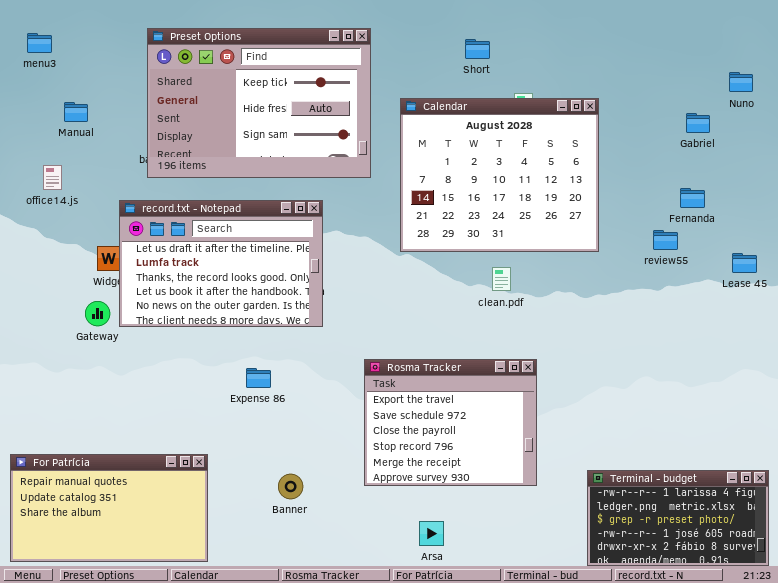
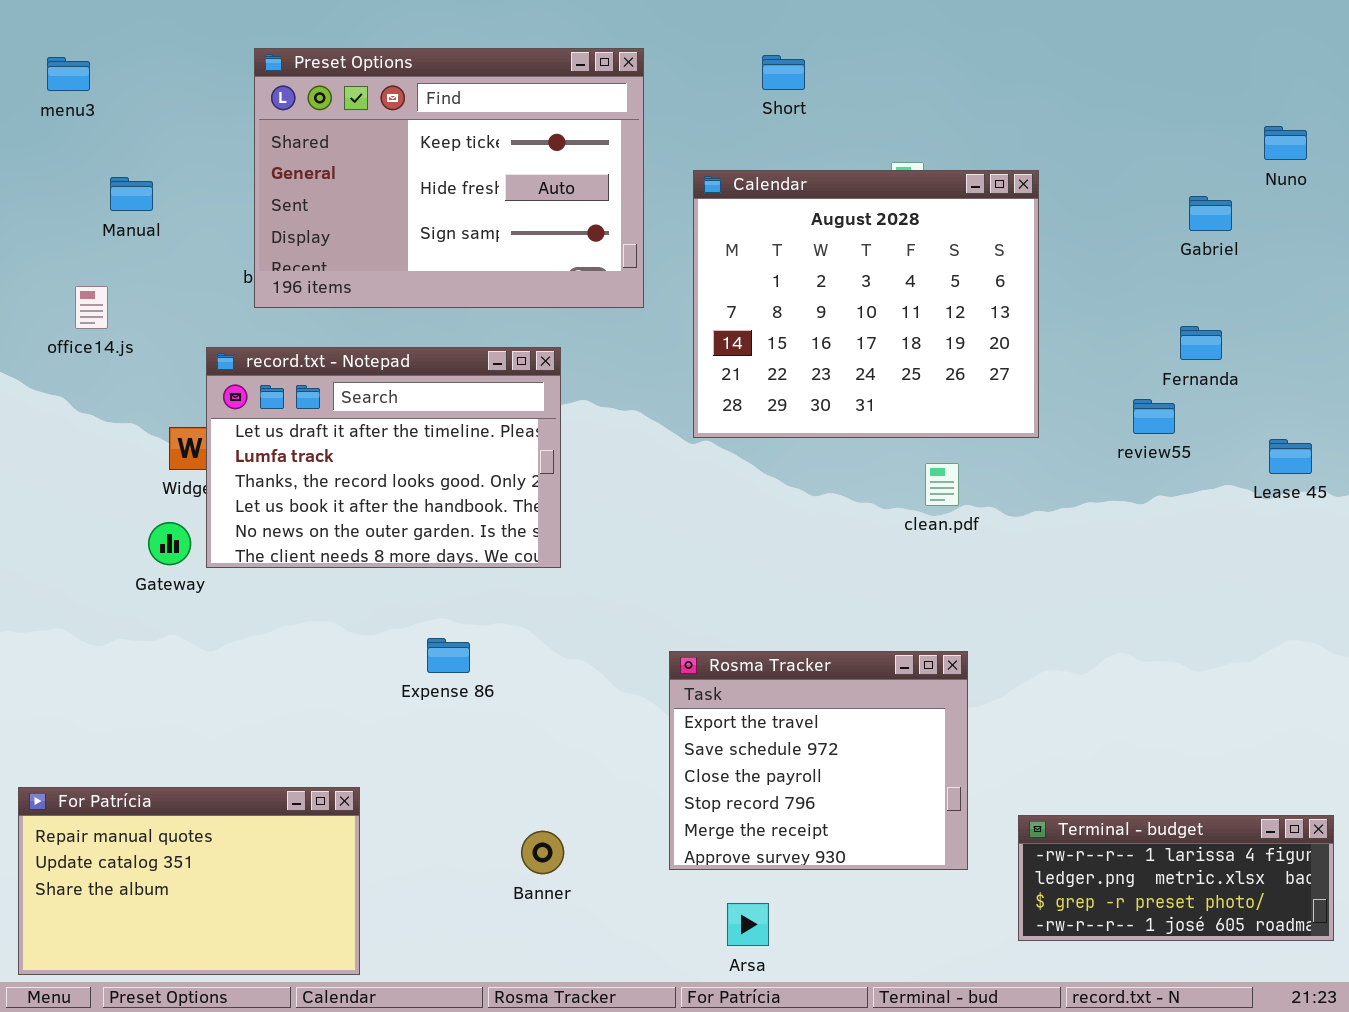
Short: [465,39,490,59] -> [762,55,805,90], moved
clean.pdf: [492,267,511,291] -> [925,463,959,506], moved
Rosma Tracker: [364,359,537,486] -> [669,651,968,870], moved
Terminal - budget: [587,470,769,566] -> [1018,815,1334,941], resized
Banner: [278,474,303,499] -> [521,831,564,874], moved

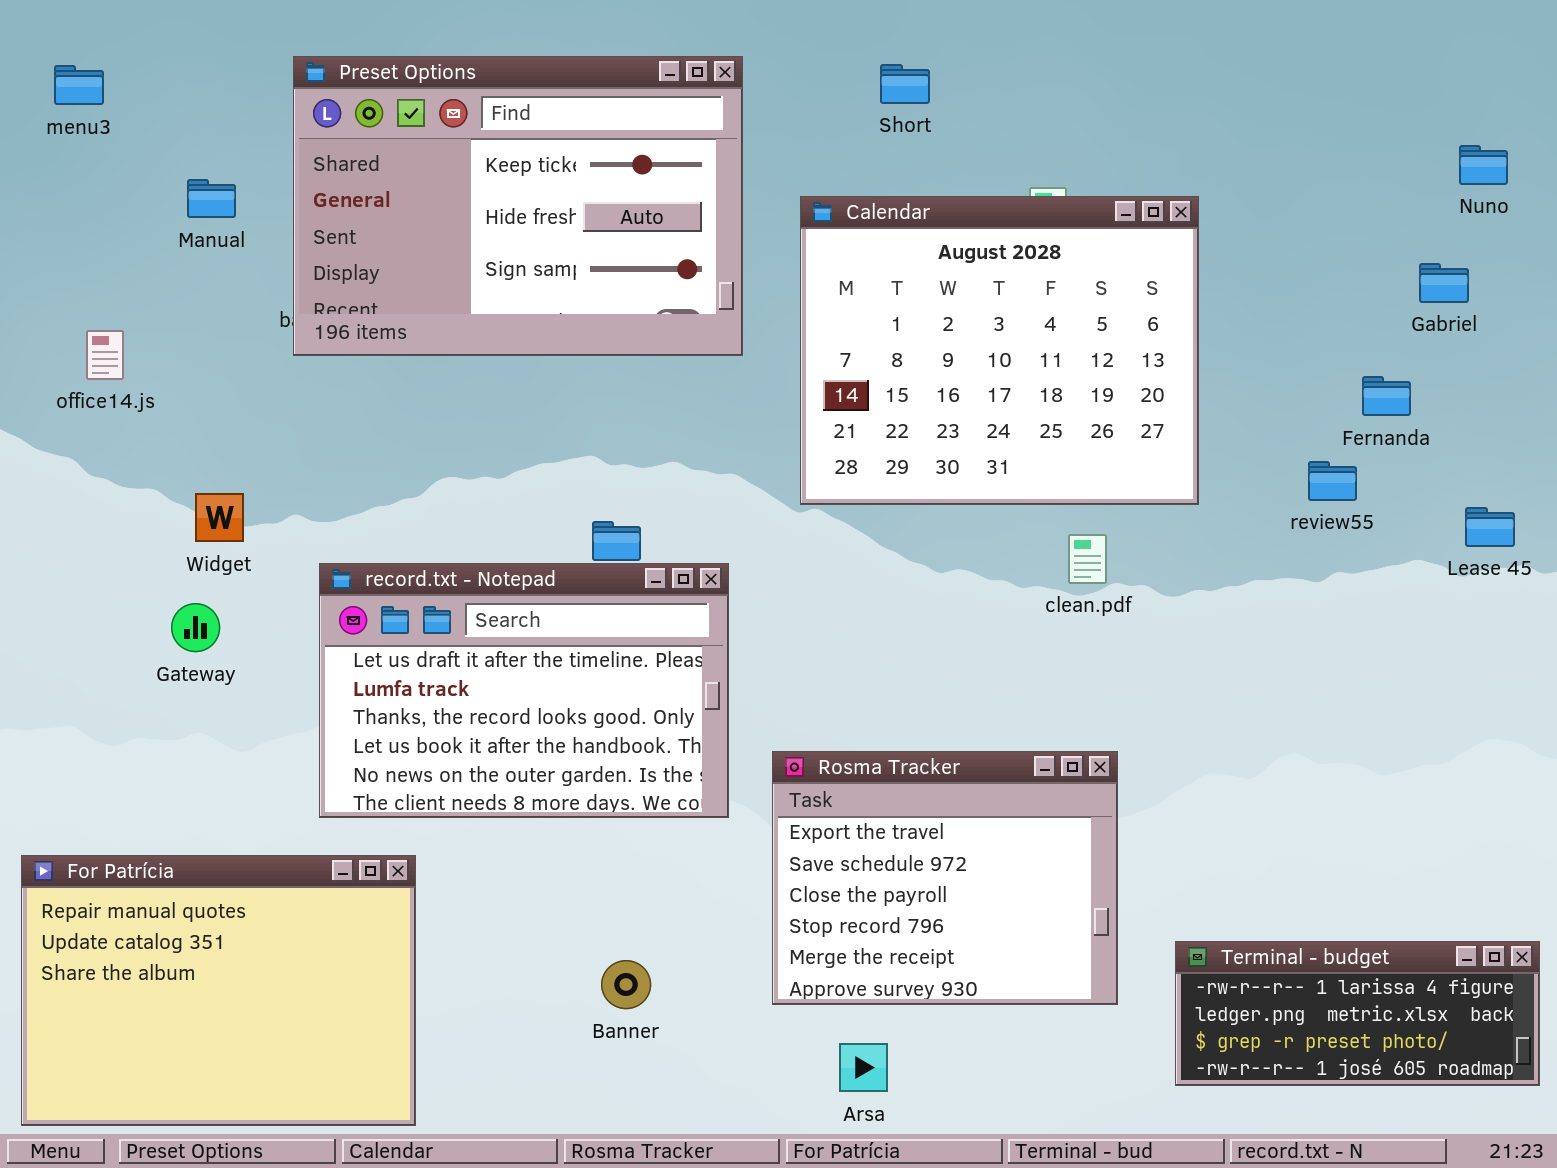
Manual: [110,177,153,211] -> [187,179,236,218], moved
Gabriel: [1189,196,1232,231] -> [1419,263,1469,303], moved
record.txt - Notepad: [206,347,561,568] -> [319,563,729,818], moved
For Patrícia: [18,787,360,975] -> [21,855,416,1126], resized

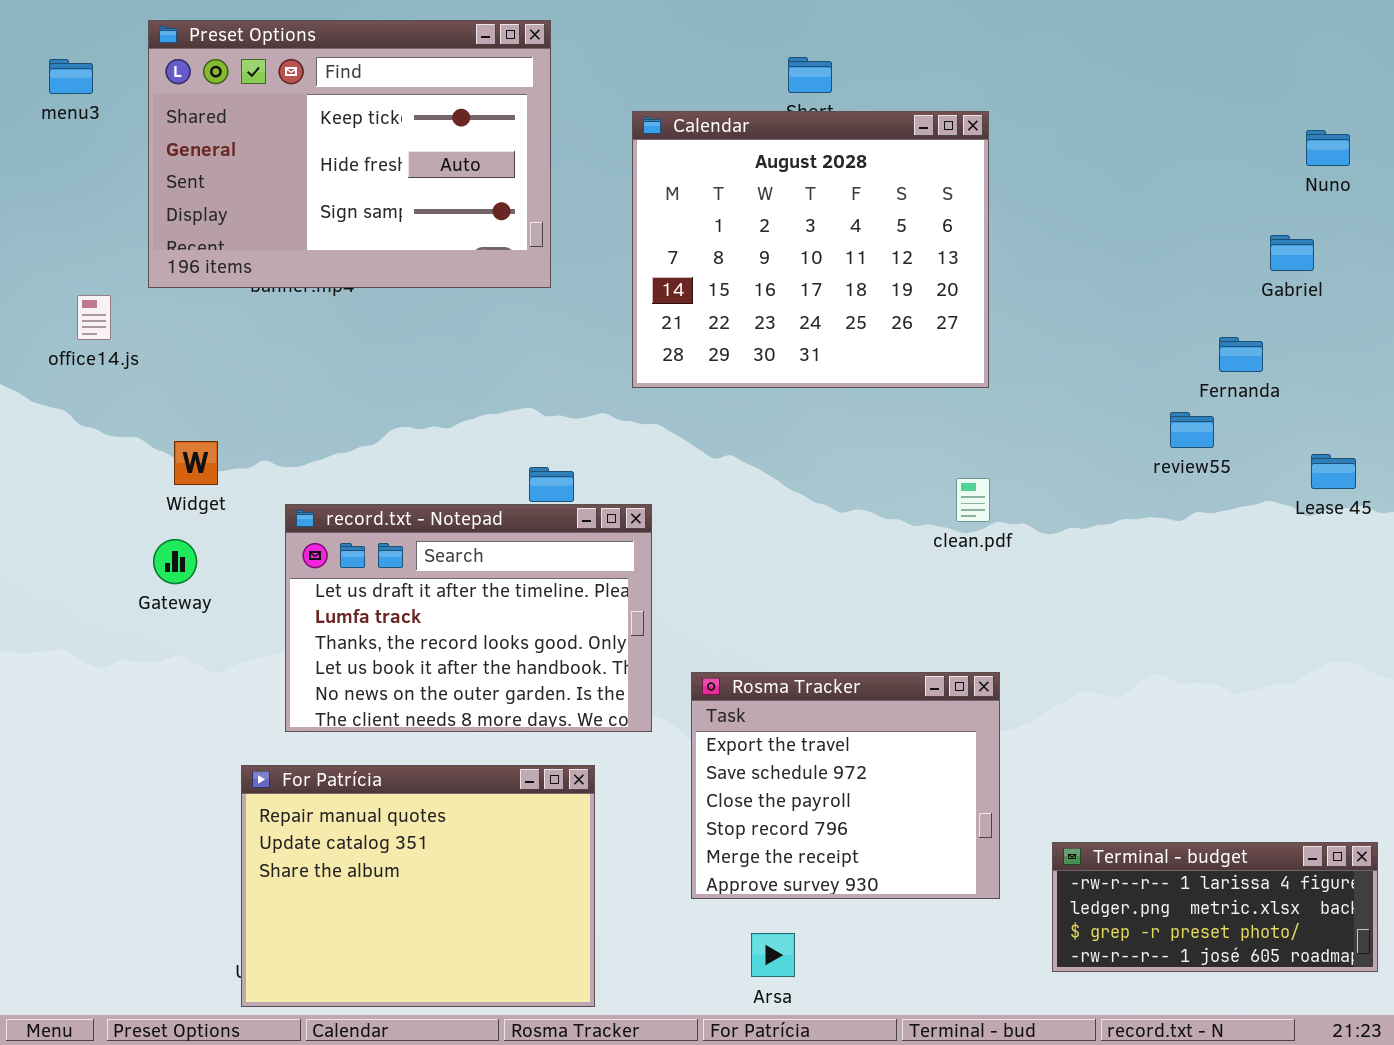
Preset Options: [293,56,743,356] -> [148,20,551,288], moved
Calendar: [800,196,1199,505] -> [632,111,989,388], moved
For Patrícia: [21,855,416,1126] -> [241,765,595,1007], moved

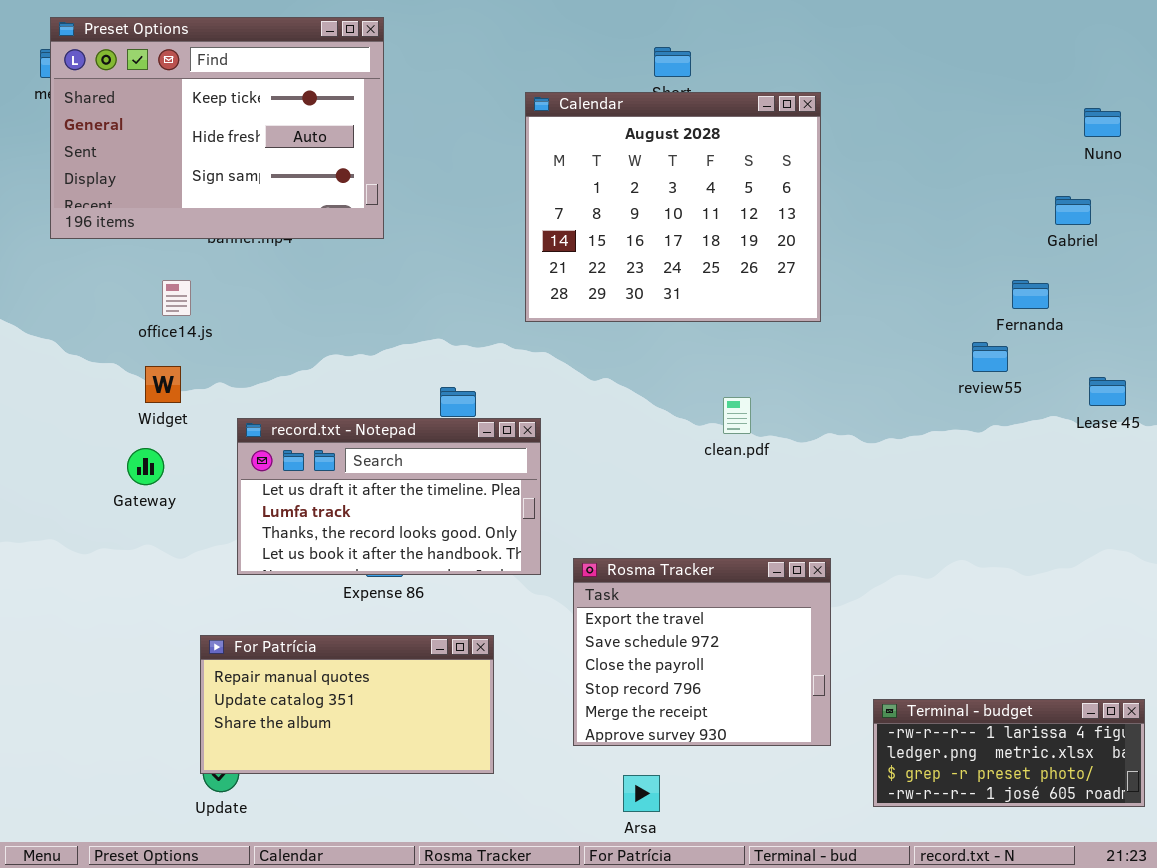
Preset Options: [148,20,551,288] -> [50,17,384,239], moved
office14.js: [77,295,111,340] -> [162,280,191,316], moved
clean.pdf: [956,478,990,522] -> [723,397,751,434], moved
record.txt - Notepad: [285,504,652,732] -> [237,418,541,575], resized
For Patrícia: [241,765,595,1007] -> [200,635,494,774], resized

